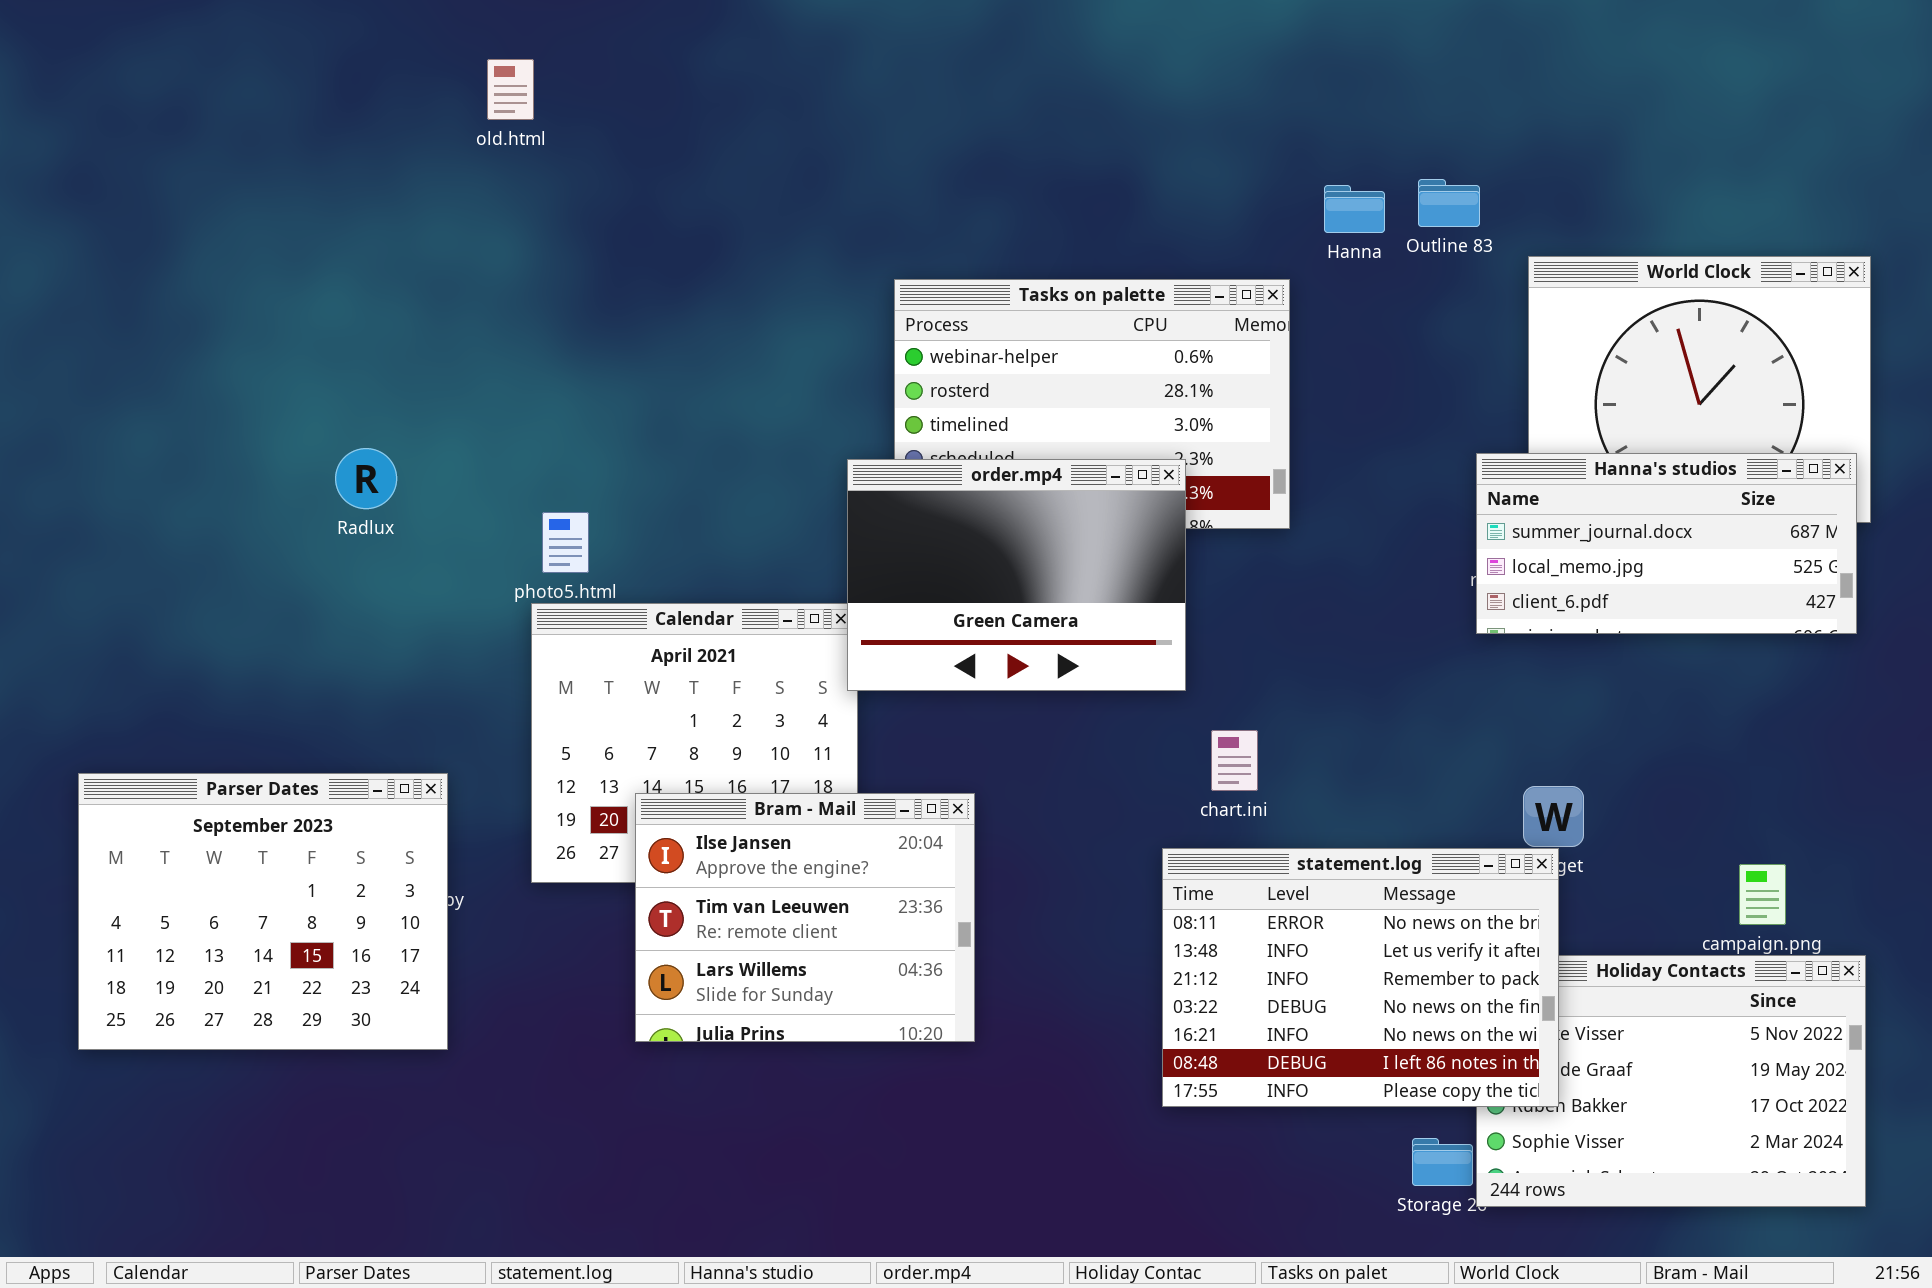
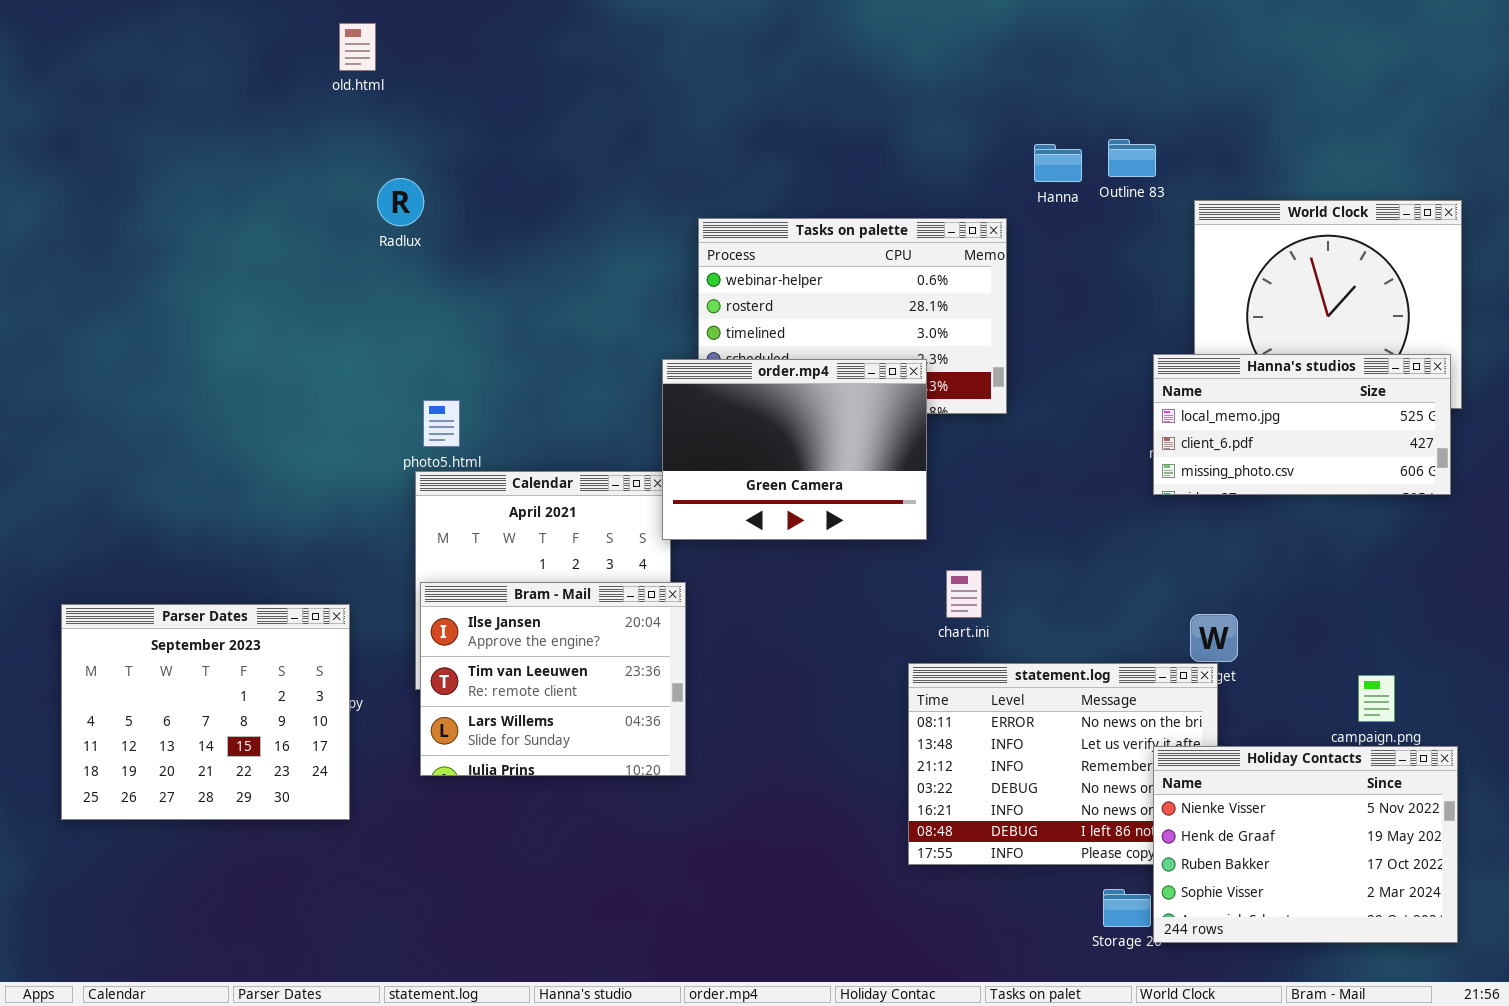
old.html: [487,59,534,120] -> [339,23,376,71], moved
Radlux: [335,448,397,509] -> [377,178,424,226], moved
Hanna's studios: [1476,453,1857,634] -> [1153,354,1451,495], scrolled down 1 row
Bram - Mail: [635,793,975,1042] -> [420,582,686,776], moved
Holiday Contacts: [1476,955,1866,1207] -> [1153,746,1458,943], raised

